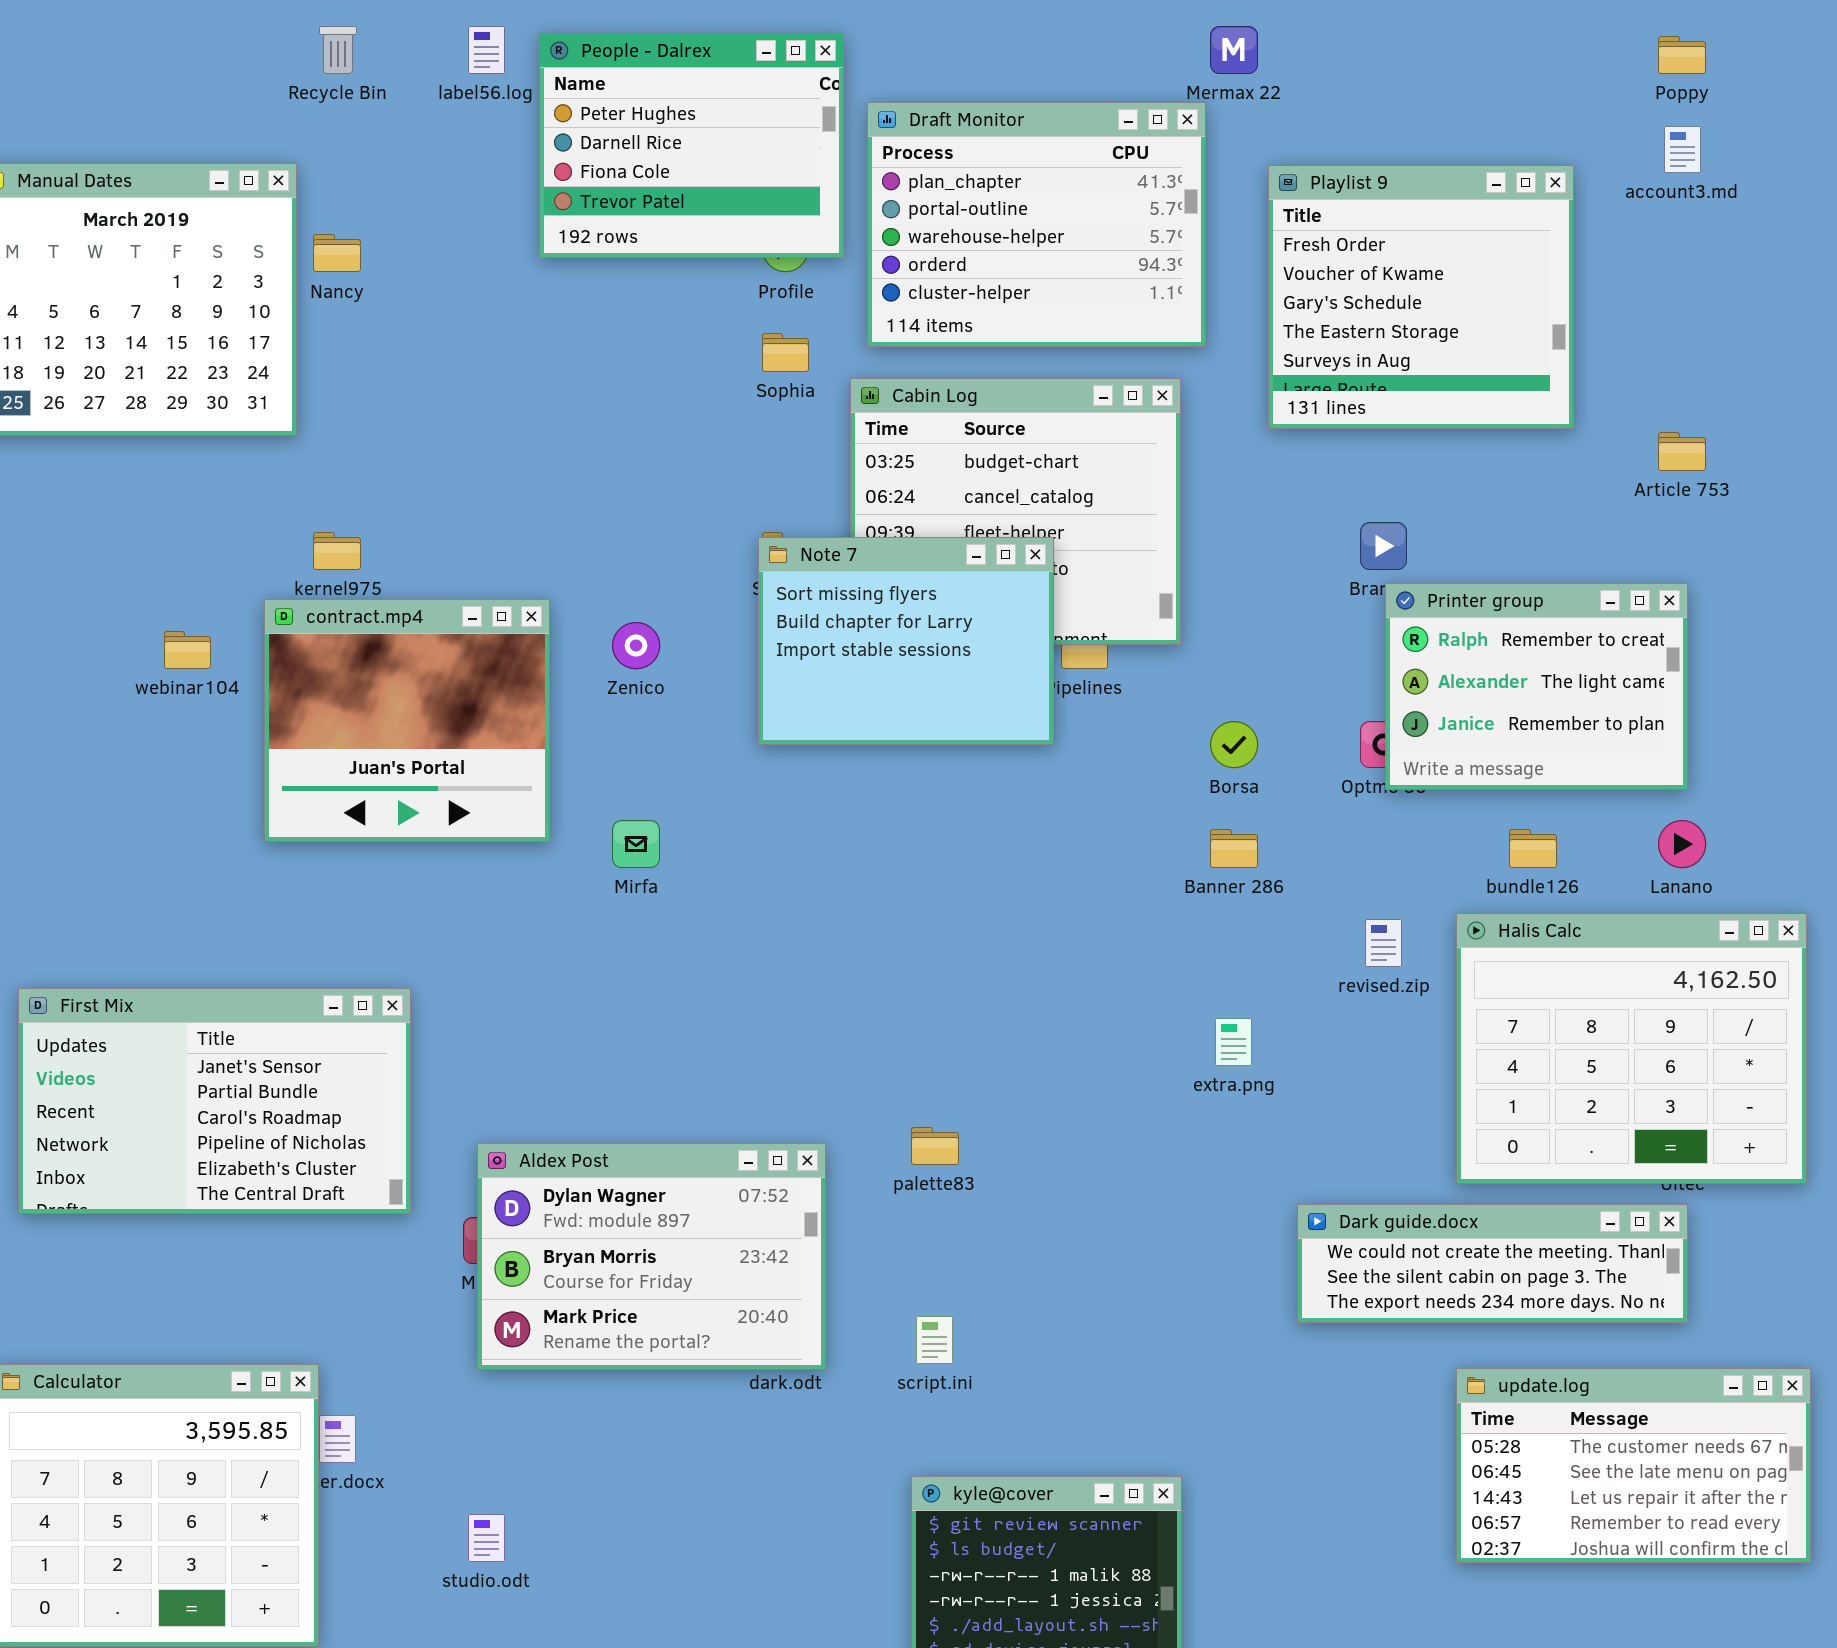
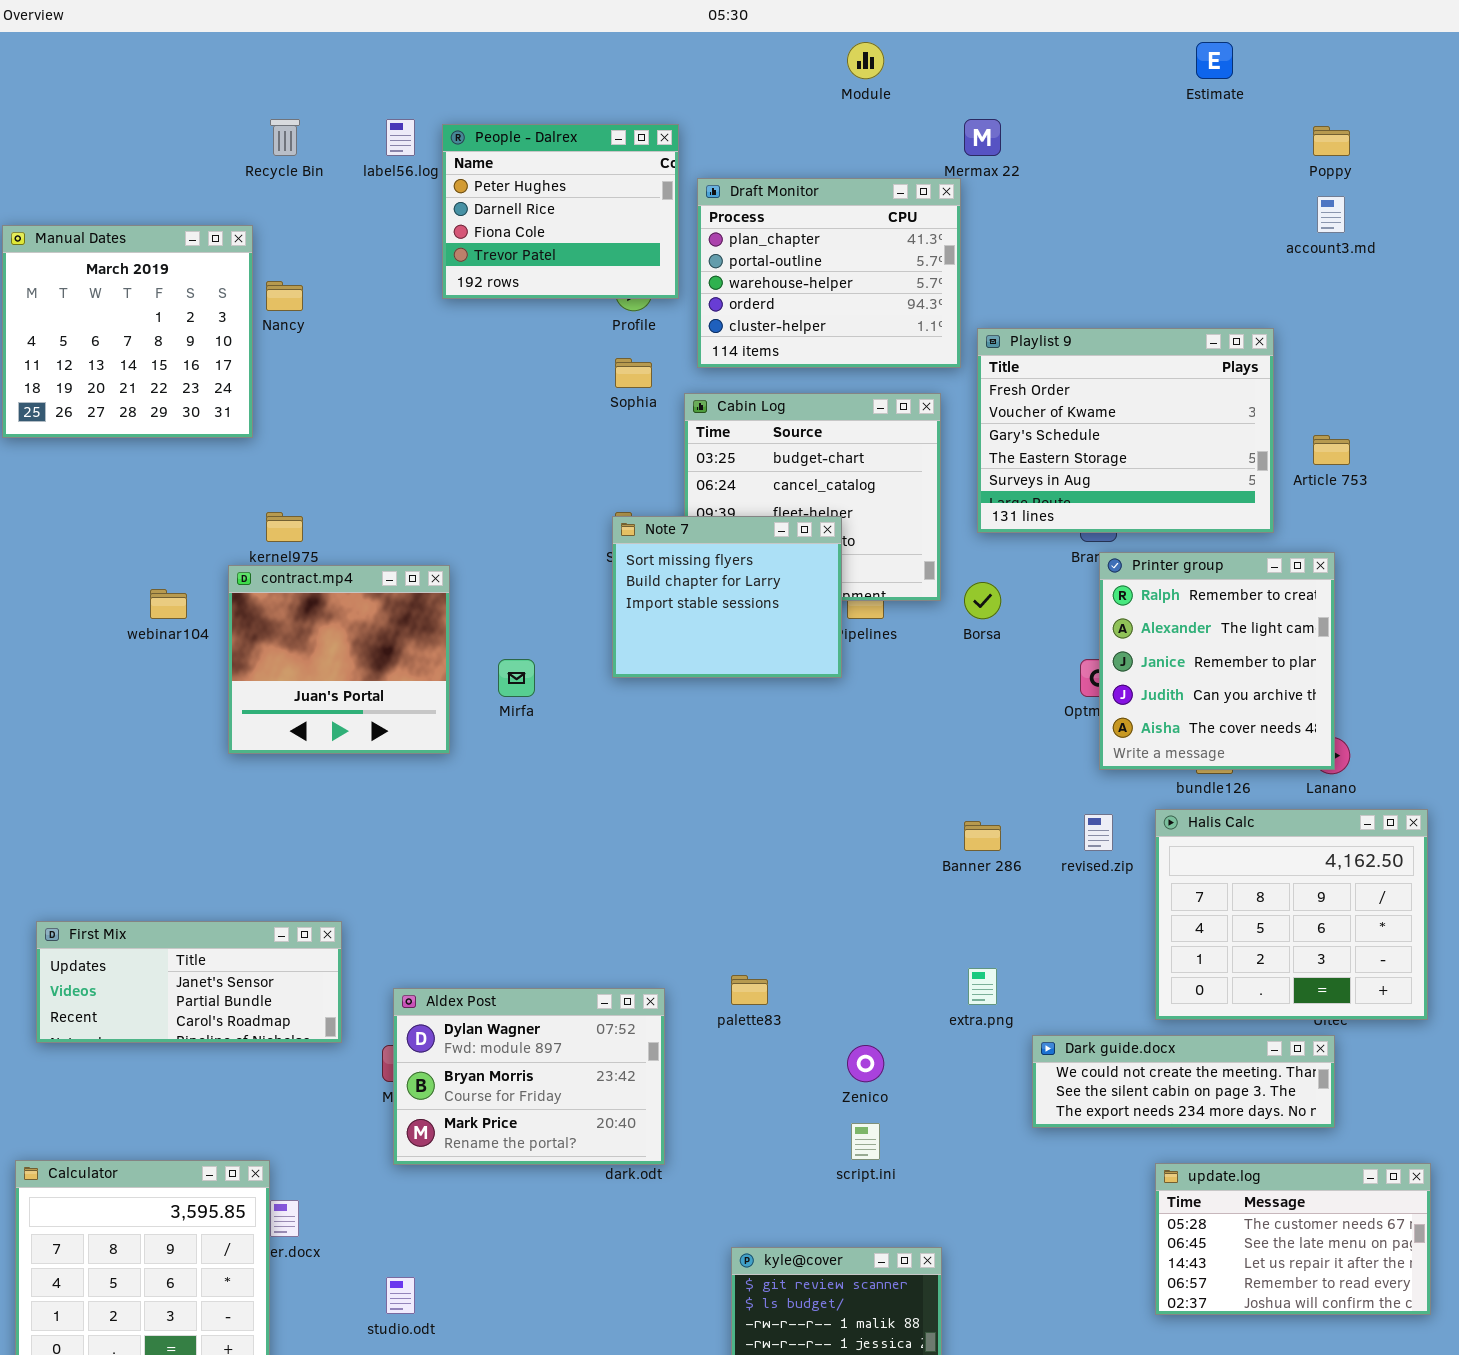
Playlist 9: [1268,165,1574,429] -> [977,328,1274,533], moved, resized
Printer group: [1385,583,1688,790] -> [1099,552,1335,770], resized
Zenico: [612,622,660,669] -> [847,1045,884,1082], moved
Borsa: [1210,721,1258,768] -> [964,582,1001,619], moved
Mirfa: [612,820,660,868] -> [498,659,535,697], moved
Banner 286: [1210,829,1258,868] -> [964,821,1001,851], moved
First Mix: [18,988,411,1214] -> [36,921,342,1043], resized
extra.png: [1215,1018,1252,1066] -> [968,968,997,1005], moved
script.ini: [916,1316,953,1364] -> [851,1123,880,1160], moved

